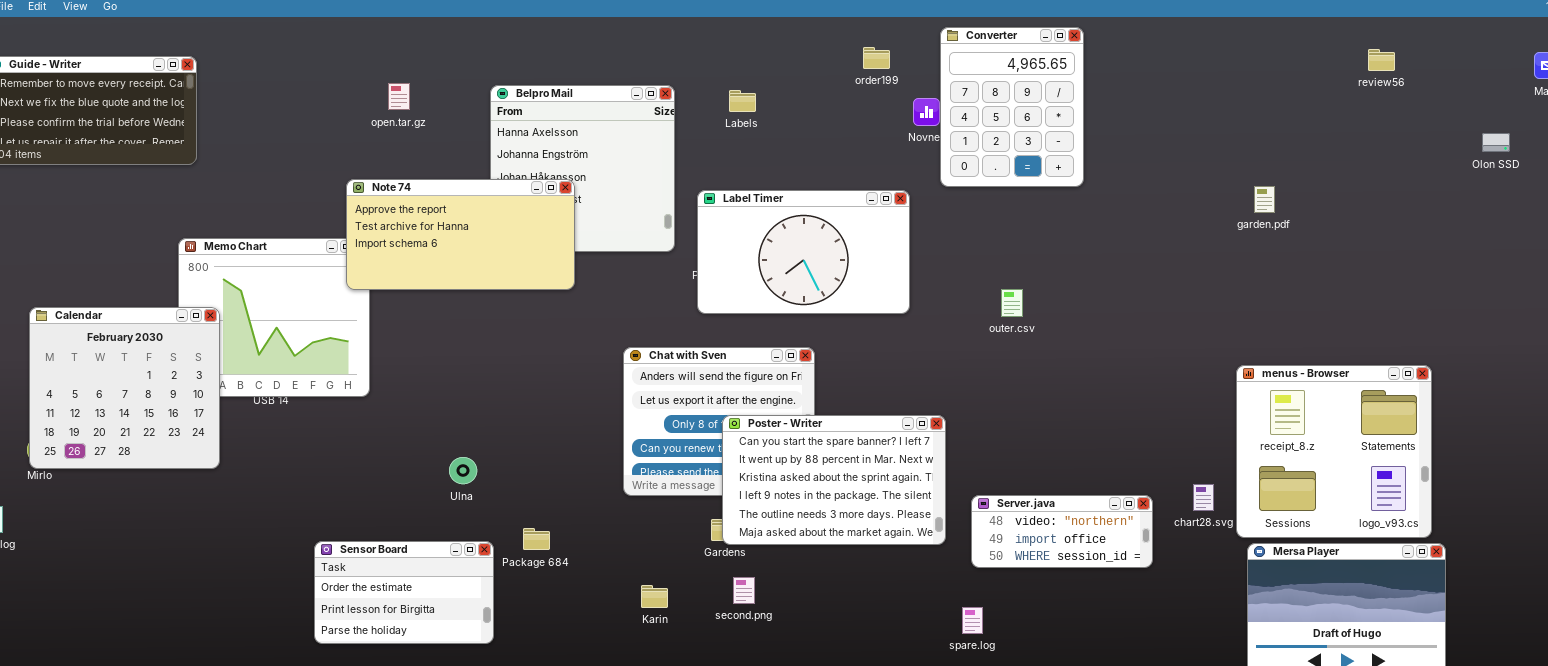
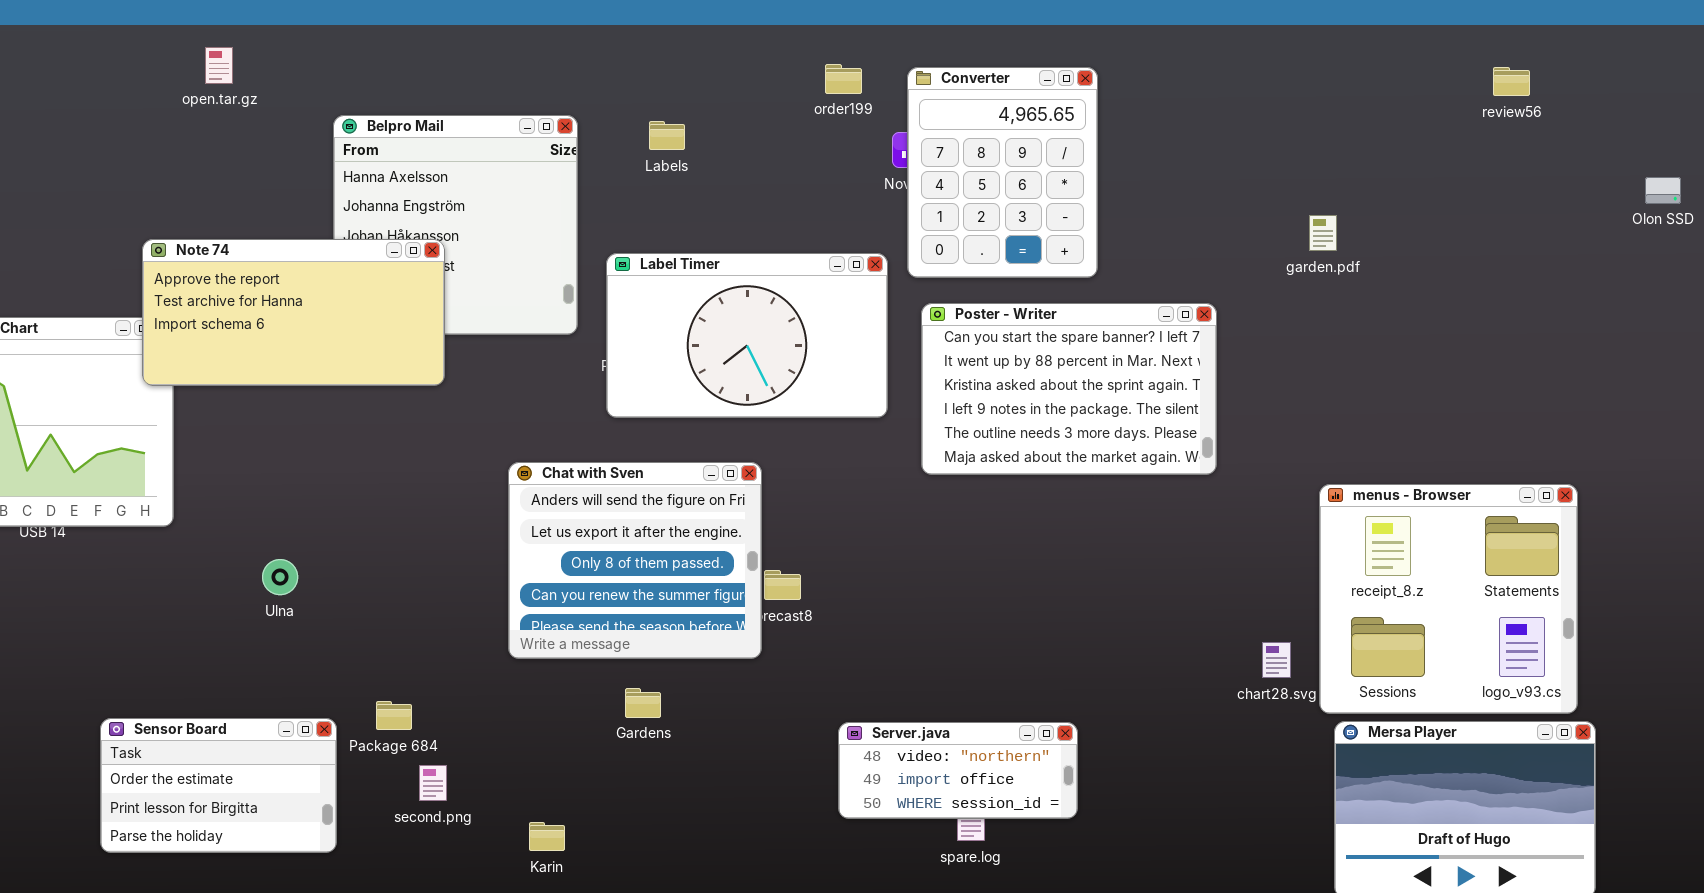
Converter: [940,27,1084,187] -> [907,67,1098,278], moved
open.tar.gz: [388,83,410,110] -> [205,47,233,84], moved
garden.pdf: [1254,186,1275,213] -> [1309,215,1337,251], moved
Poster - Writer: [722,415,946,545] -> [921,303,1217,475], moved
Ulna: [449,457,477,484] -> [262,559,298,595], moved
Server.java: [971,495,1153,568] -> [838,722,1078,819], moved
second.png: [733,577,755,604] -> [419,765,447,801], moved
Karin: [641,585,668,608] -> [529,822,565,851], moved

